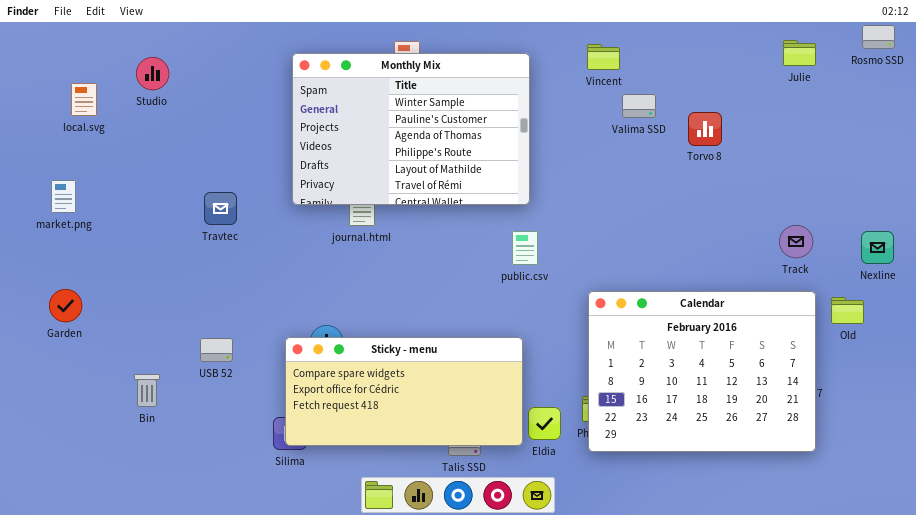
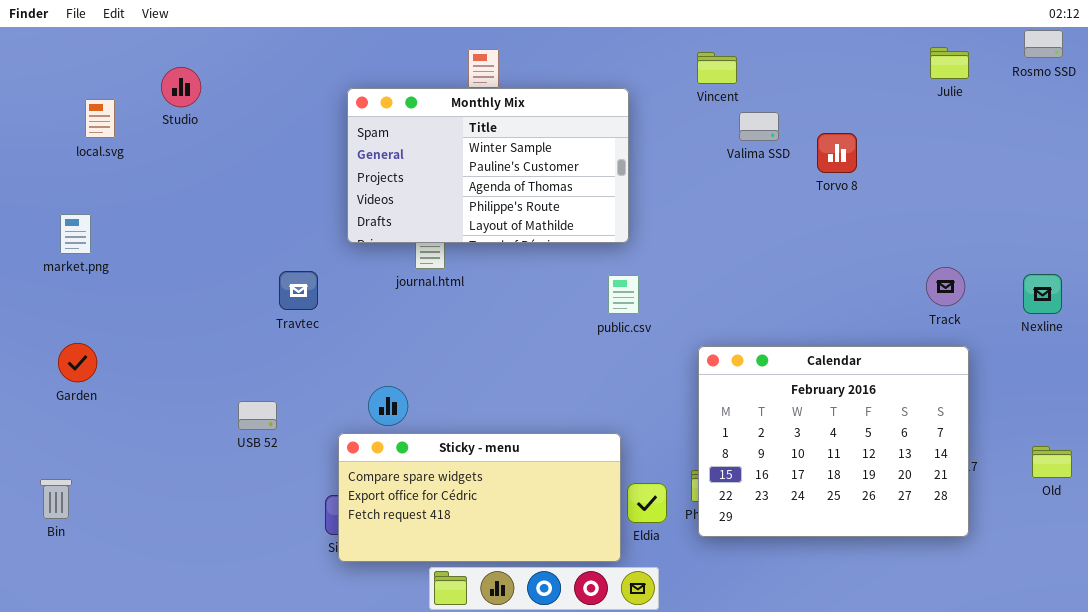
Monthly Mix: [292,53,530,205] -> [347,88,629,243], resized
Travtec: [204,192,237,225] -> [279,271,318,310], moved
Old: [831,297,864,324] -> [1032,446,1072,478], moved
Sticky - menu: [285,337,523,446] -> [338,433,621,562], moved
Bin: [134,374,160,407] -> [40,479,72,519], moved

